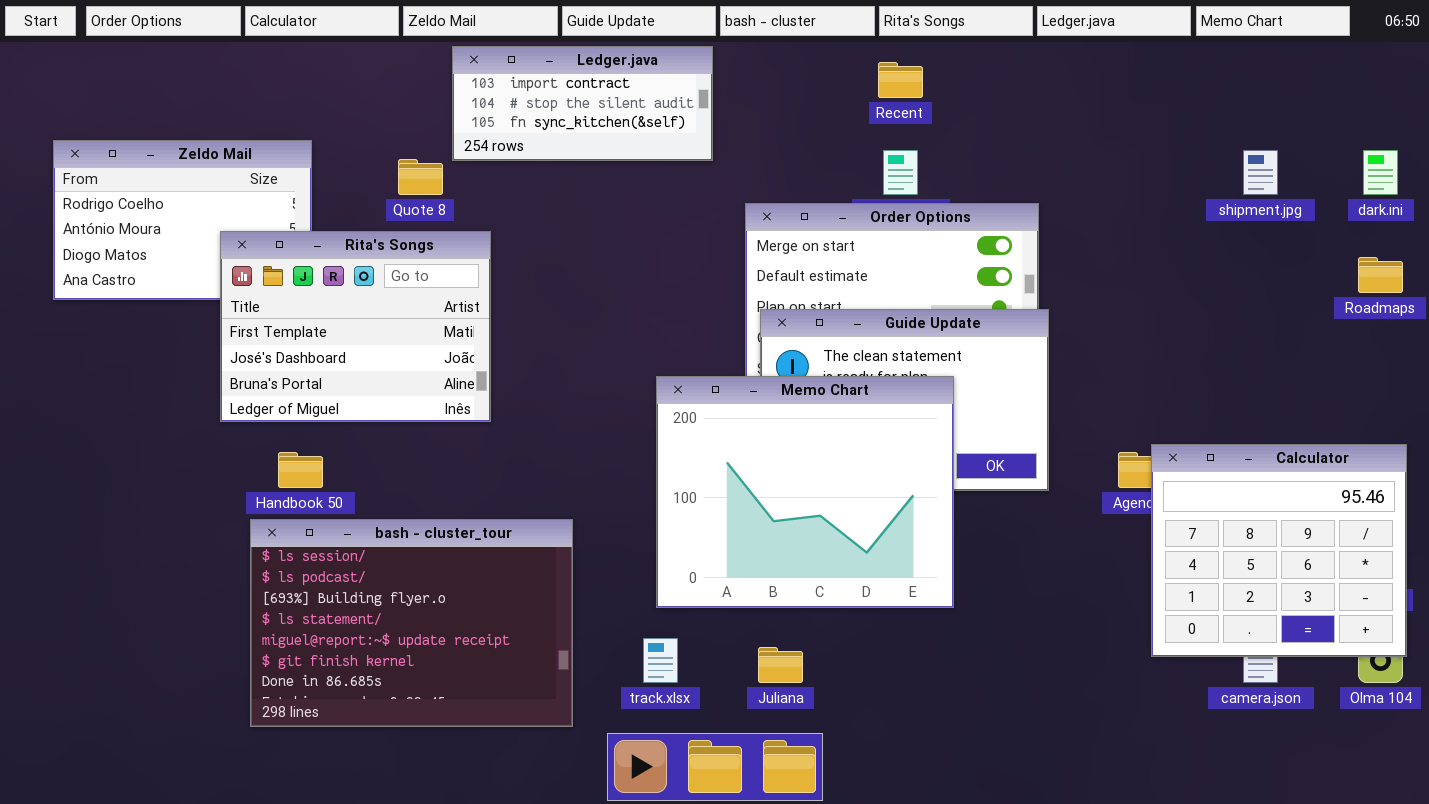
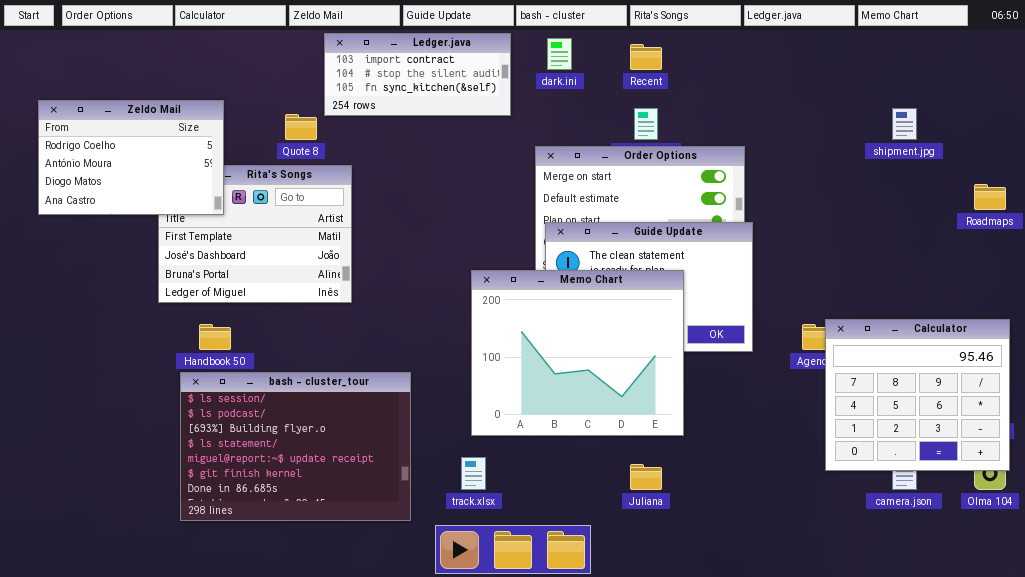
Zeldo Mail: [53,140,312,300] -> [38,100,224,215], raised
dark.ini: [1363,150,1398,195] -> [547,38,572,70], moved
Juliana: [758,647,803,683] -> [630,464,662,490], moved

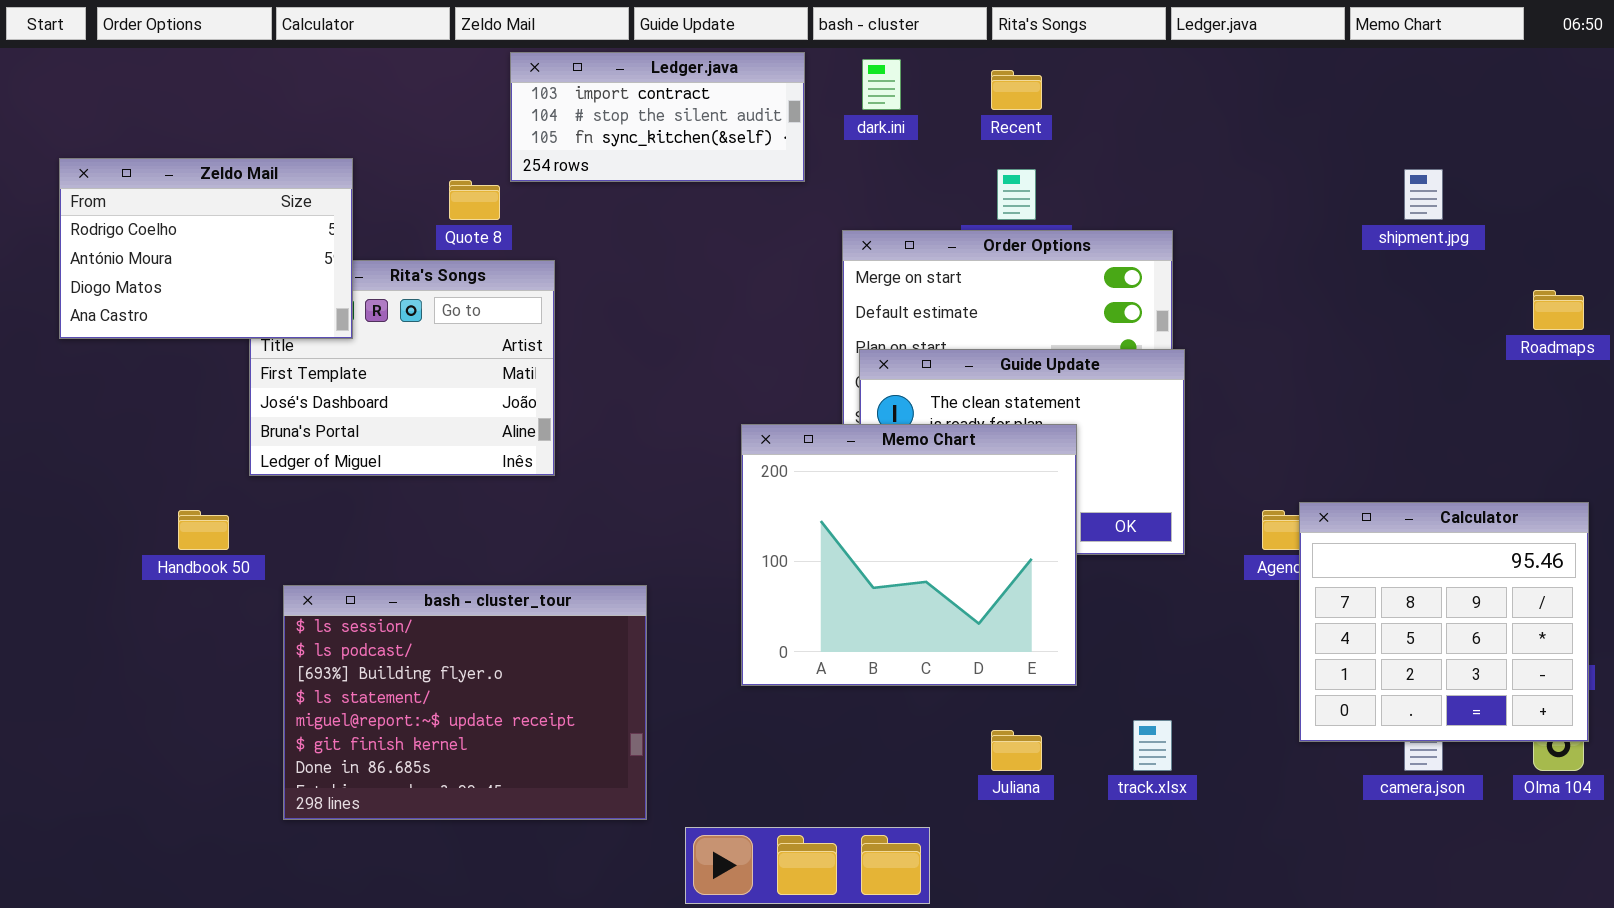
Handbook 50: [199,324,231,350] -> [178,510,229,550], moved
track.xlsx: [461,457,486,490] -> [1133,720,1172,771], moved

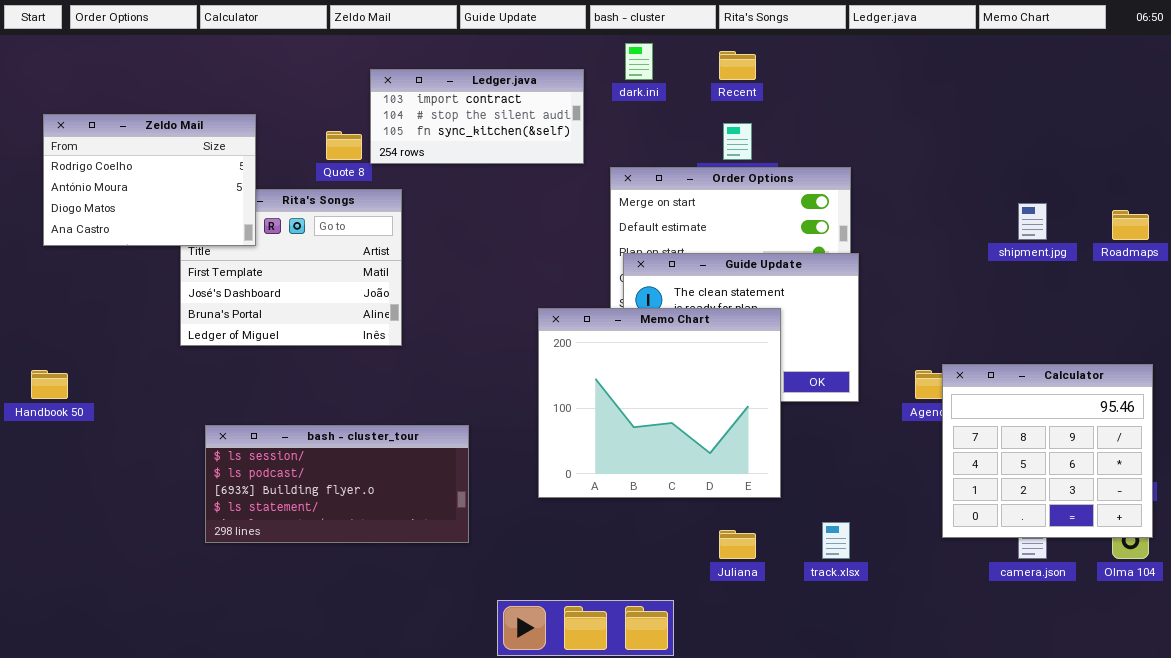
Ledger.java: [510,52,805,182] -> [370,69,584,164], moved
shipment.jpg: [1404,169,1443,220] -> [1018,203,1047,240], moved
Handbook 50: [178,510,229,550] -> [31,370,68,399], moved
bash - cluster_tour: [283,585,647,820] -> [205,425,469,543], resized

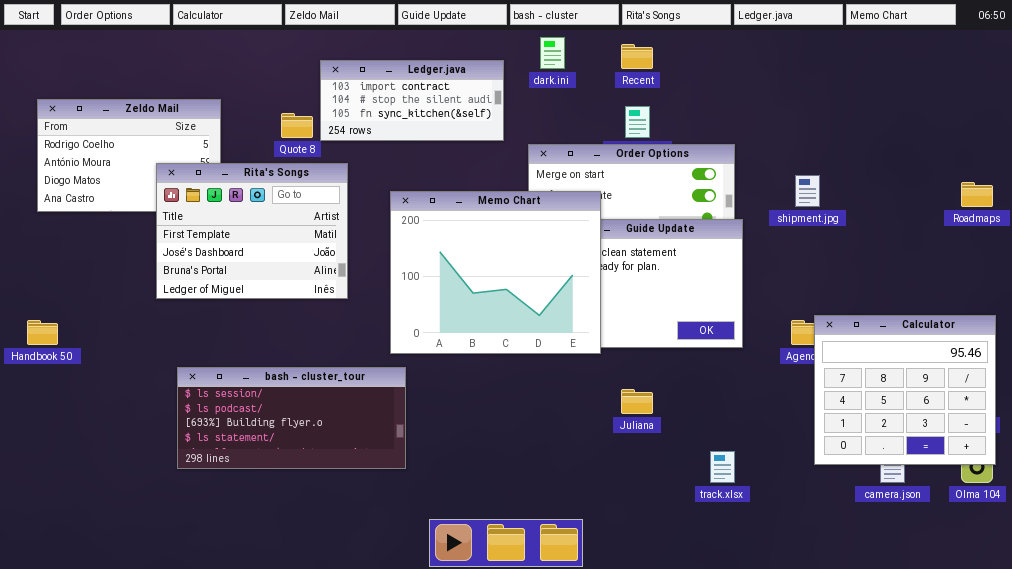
Rita's Songs: [180,189,402,346] -> [156,163,348,299], raised
shipment.jpg: [1018,203,1047,240] -> [795,175,820,207], moved
Memo Chart: [538,308,781,498] -> [390,191,601,354], moved
Juliana: [719,530,756,559] -> [621,389,653,414], moved

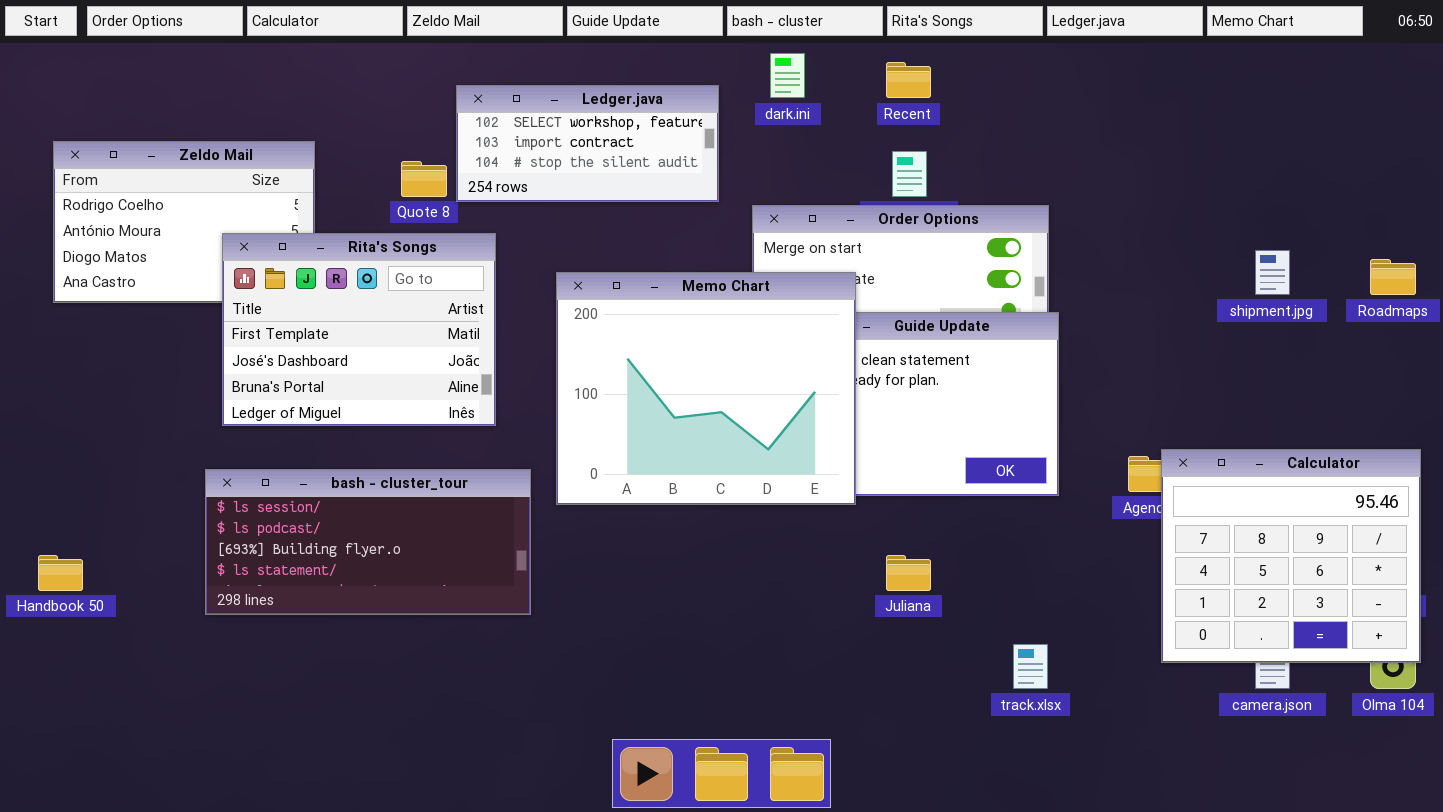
Ledger.java: [320,60,504,141] -> [456,85,719,202], scrolled up 1 row
shipment.jpg: [795,175,820,207] -> [1255,250,1290,295], moved
Handbook 50: [27,320,58,345] -> [38,555,83,591], moved
bash - cluster_tour: [177,367,406,469] -> [205,469,531,615], moved

